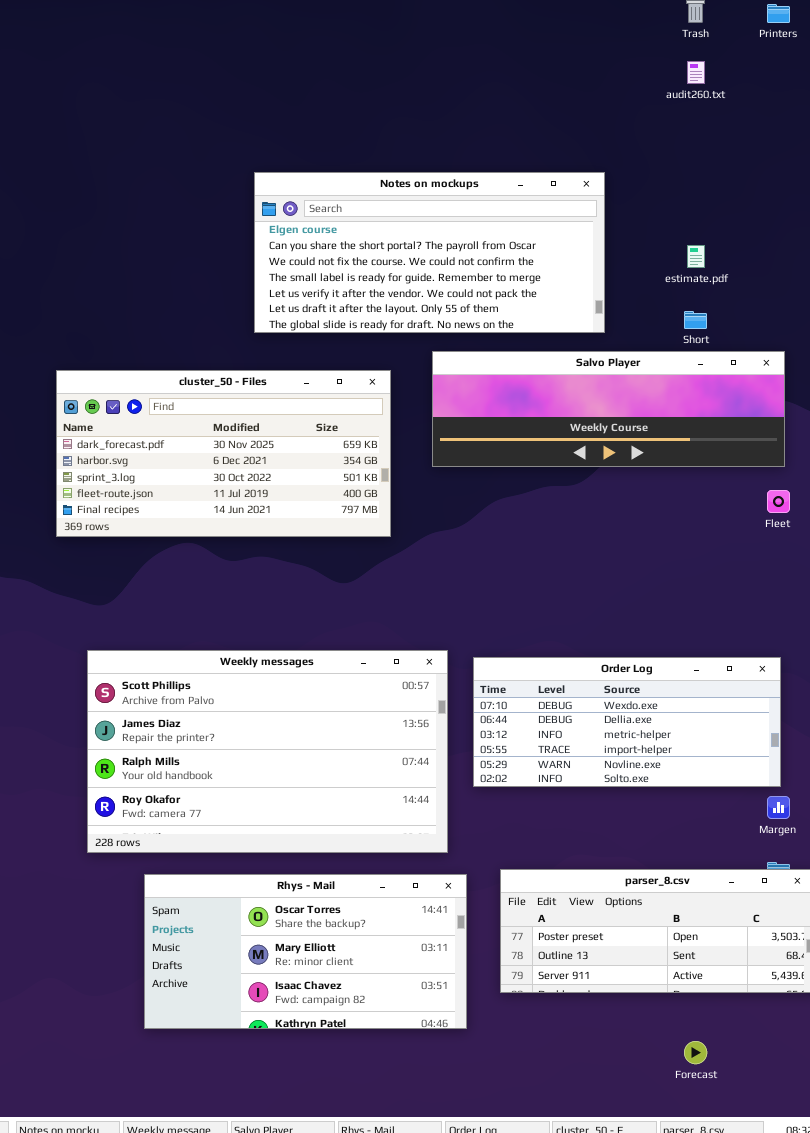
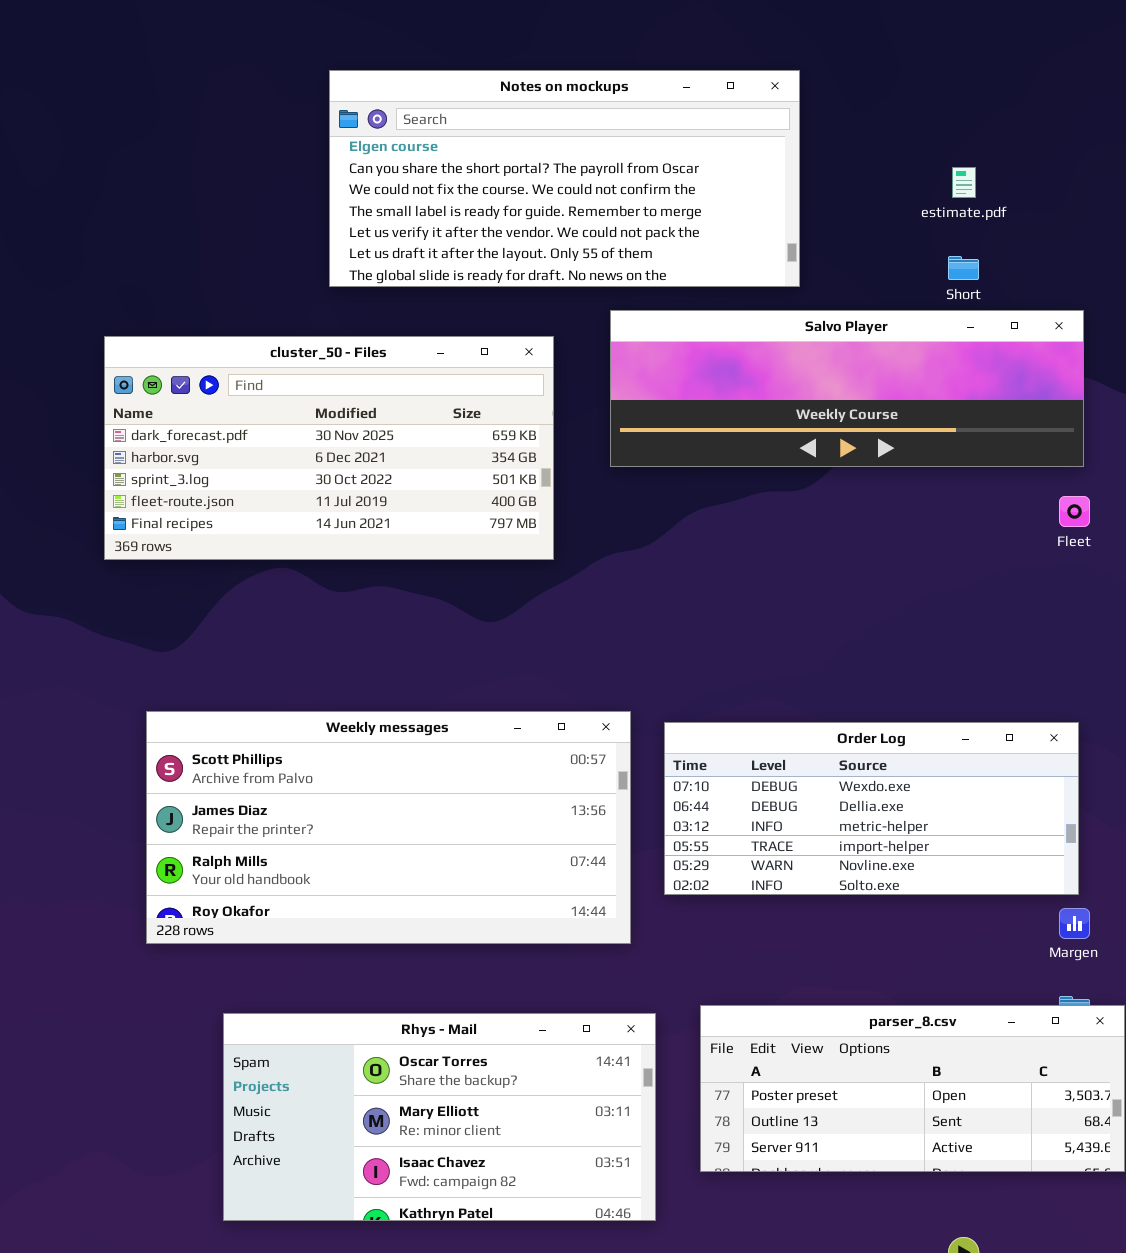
Notes on mockups: [254,172,605,333] -> [329,70,800,287], moved
Weekly messages: [87,650,448,853] -> [146,711,631,944], resized

